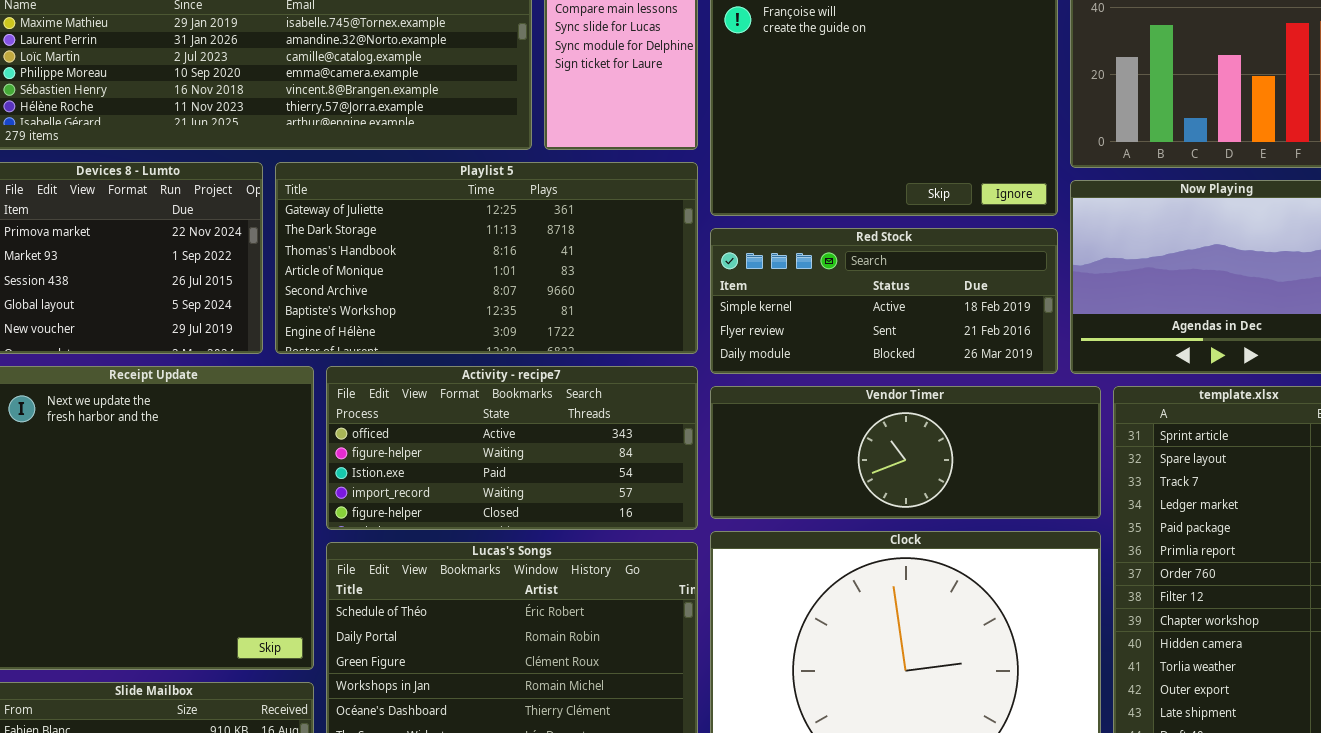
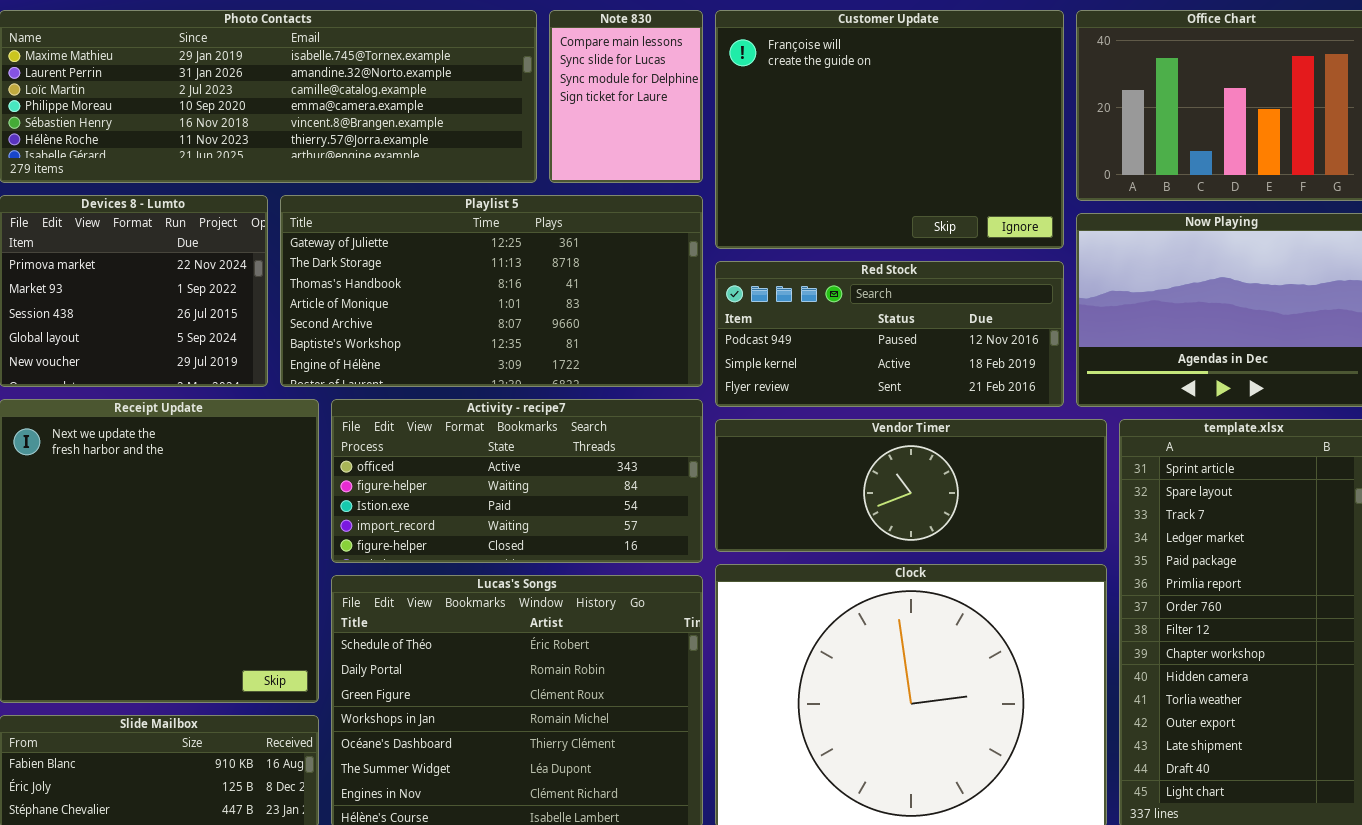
Red Stock: [710,228,1058,374] -> [715,261,1064,407], scrolled up 1 row

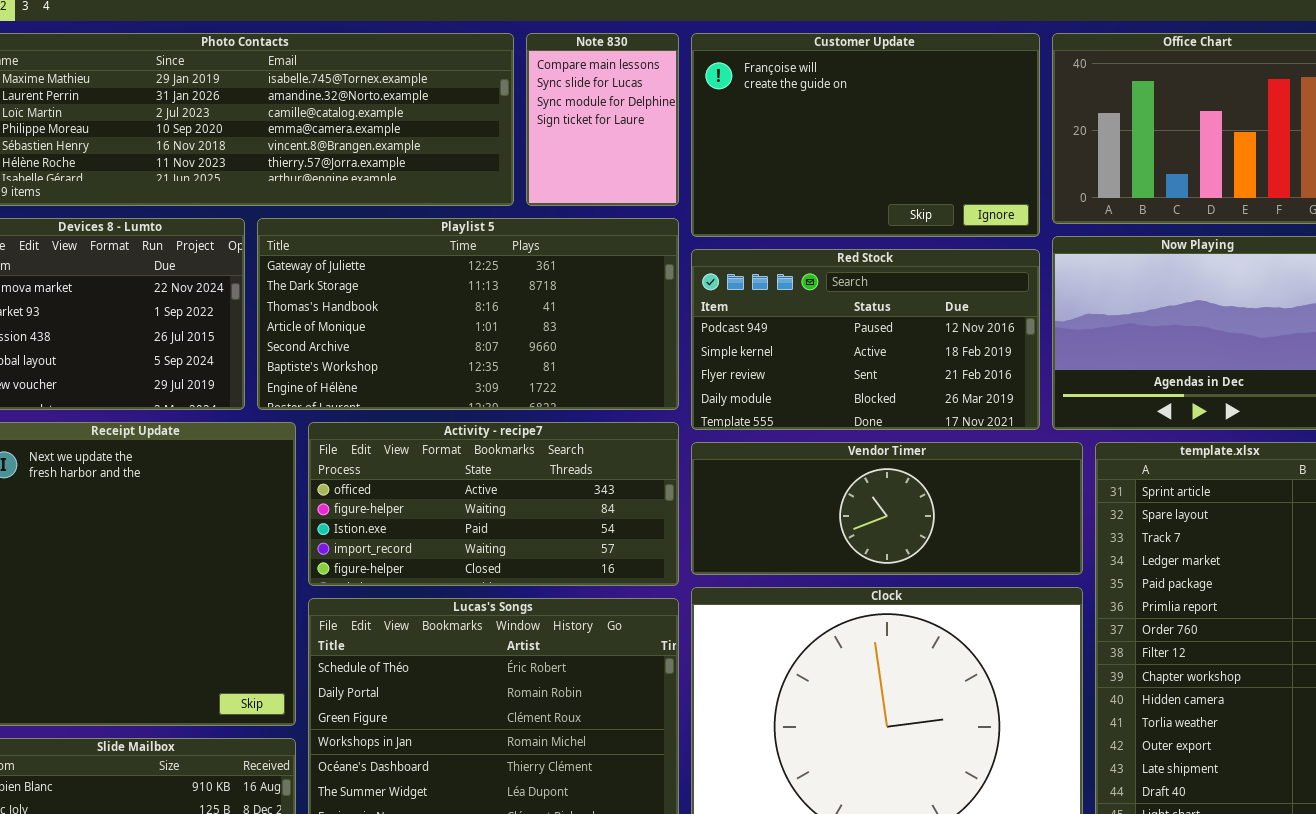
Customer Update: [715,10,1064,249] -> [691,33,1040,237], resized
Red Stock: [715,261,1064,407] -> [691,249,1040,430], resized

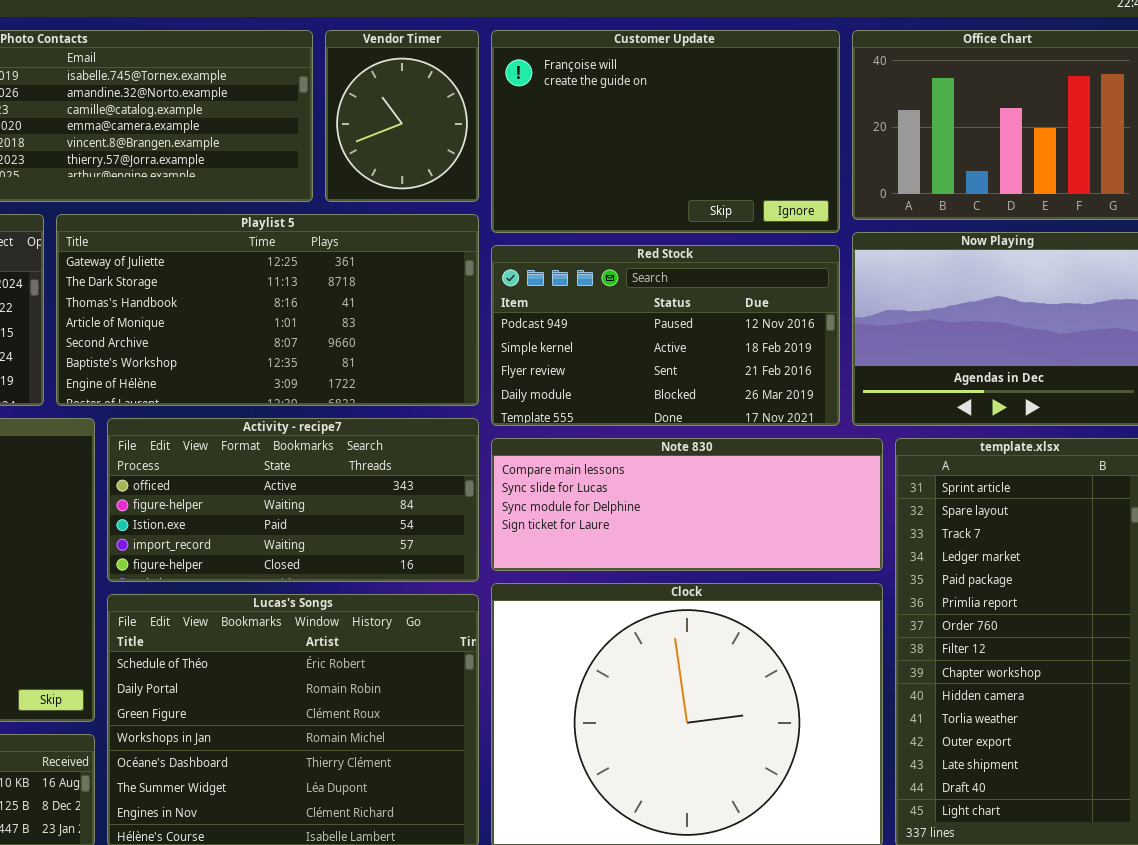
Note 830: [526,33,679,206] -> [491,438,883,571], moved, resized
Vendor Timer: [691,442,1083,575] -> [325,30,479,202], moved, resized

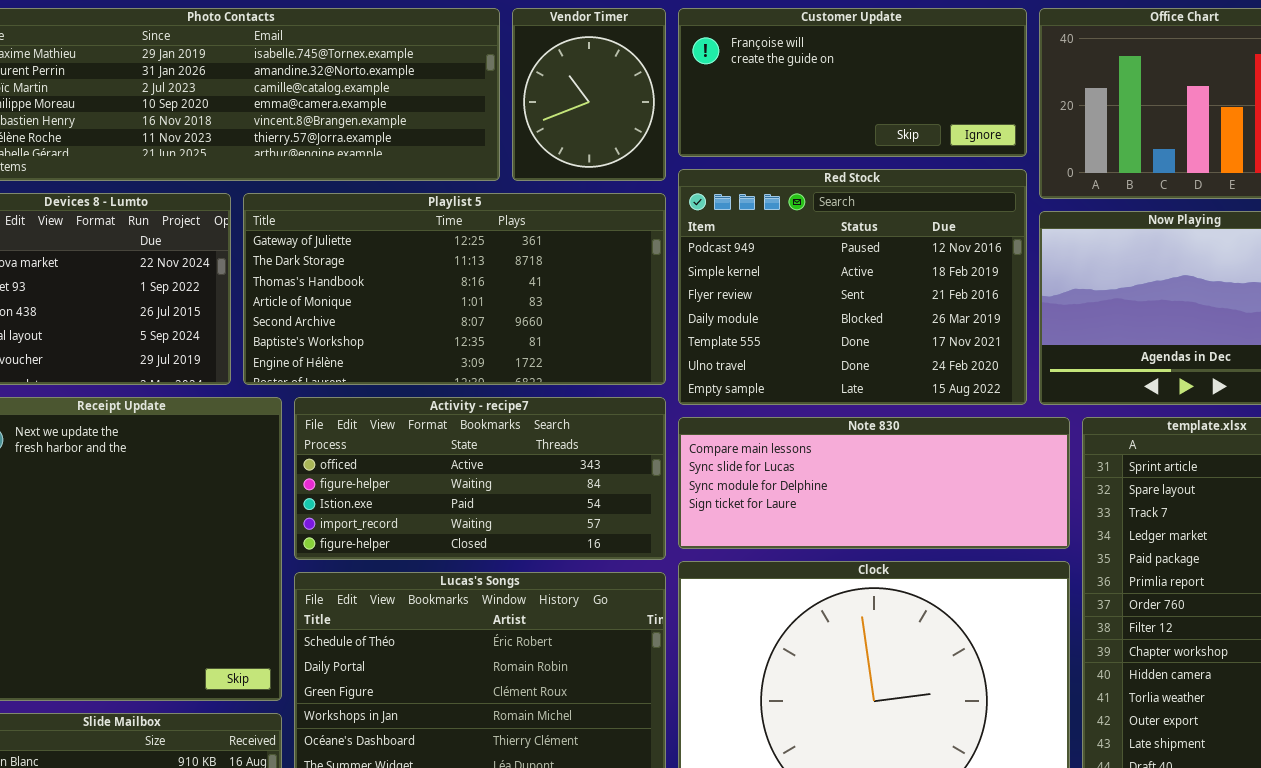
Customer Update: [491,30,840,233] -> [678,8,1027,157], resized
Red Stock: [491,245,840,426] -> [678,169,1027,405], resized

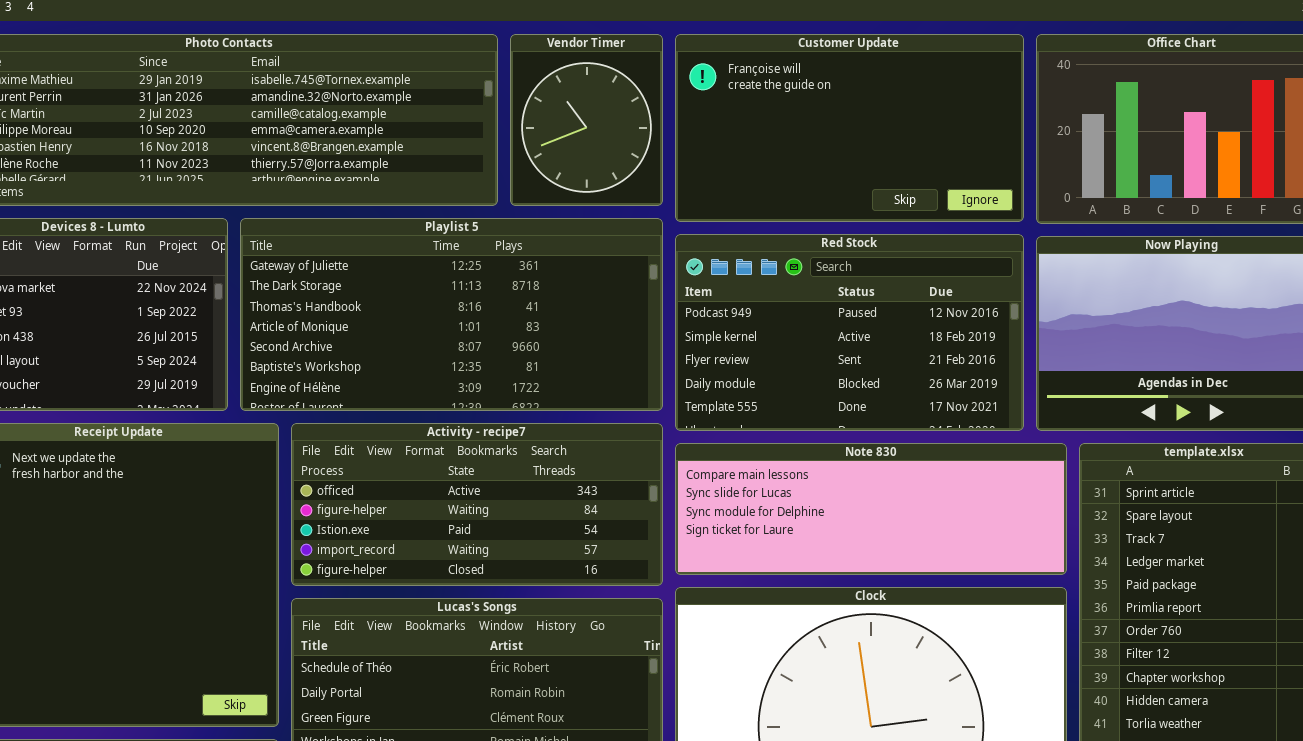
Customer Update: [678,8,1027,157] -> [675,34,1024,222], resized
Red Stock: [678,169,1027,405] -> [675,234,1024,431], resized

